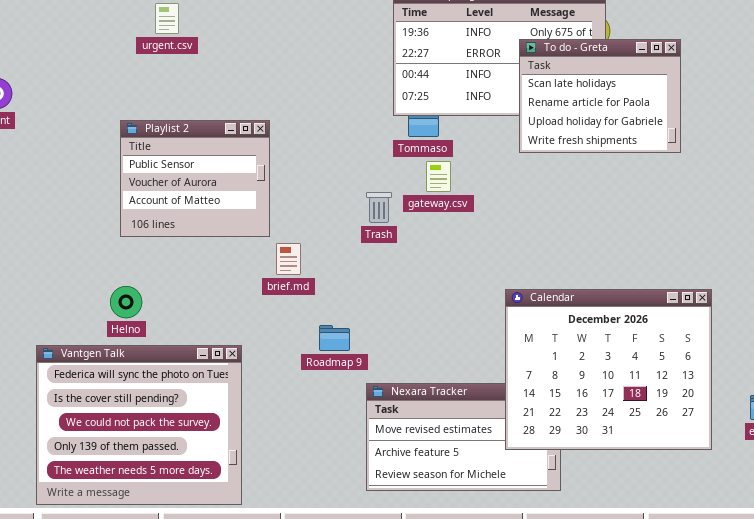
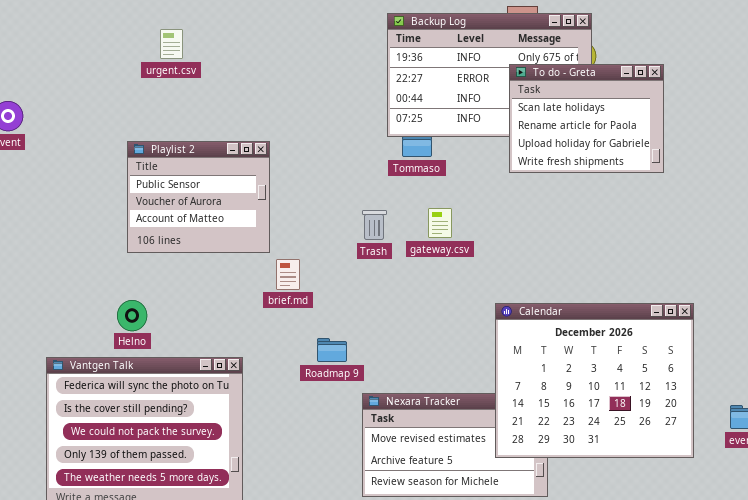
gateway.csv: [426,161,451,192] -> [428,208,452,238], moved

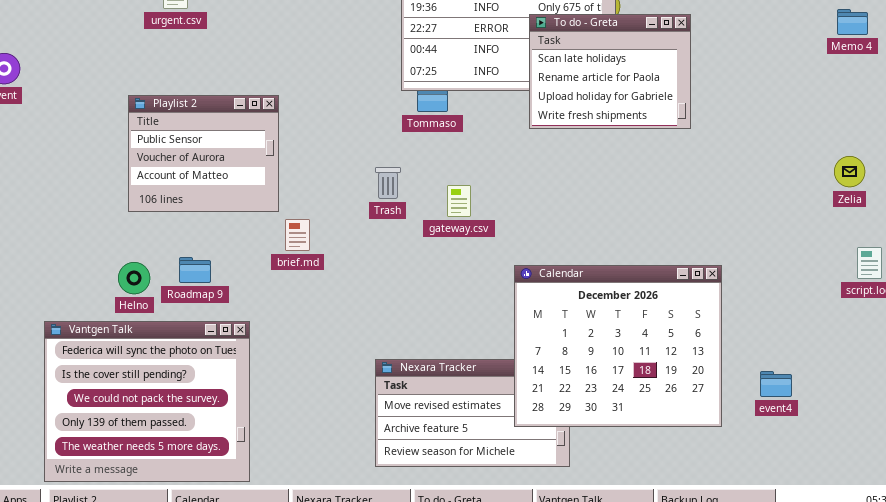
gateway.csv: [428,208,452,238] -> [447,185,471,217], moved
Roadmap 9: [317,338,347,362] -> [179,257,211,283], moved

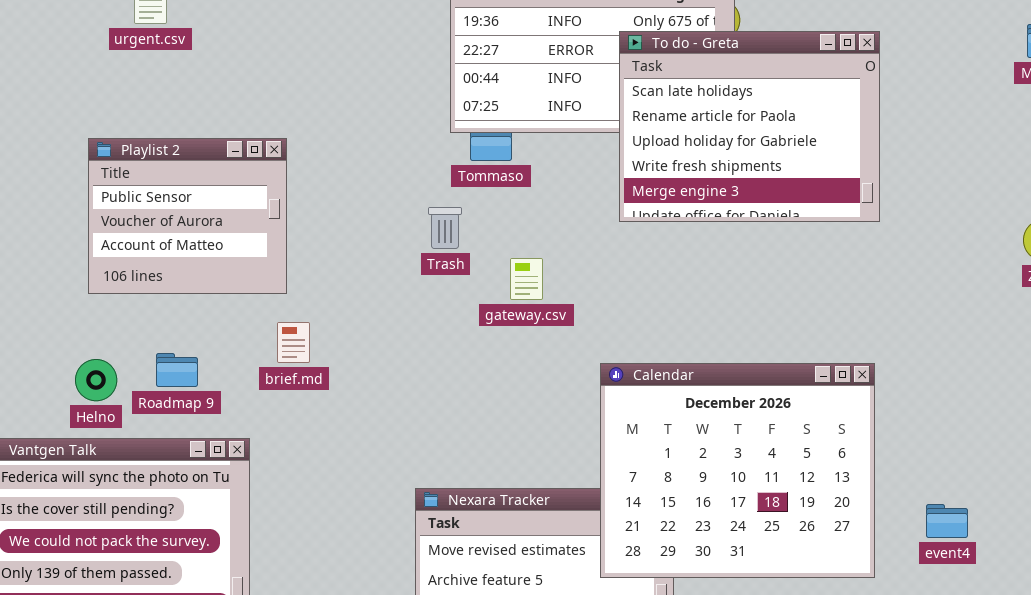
To do - Greta: [529,14,691,129] -> [619,31,880,222], resized
Trash: [375,167,401,199] -> [428,207,462,249], moved
brief.md: [285,219,310,251] -> [277,322,310,363], moved

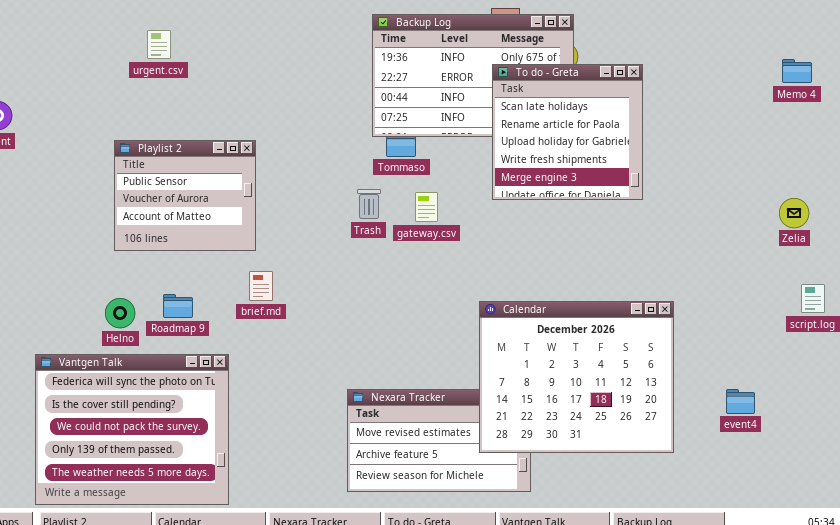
To do - Greta: [619,31,880,222] -> [492,64,643,200], resized
gateway.csv: [510,258,543,300] -> [415,192,438,222], moved
event4: [926,504,968,538] -> [726,389,755,414], moved

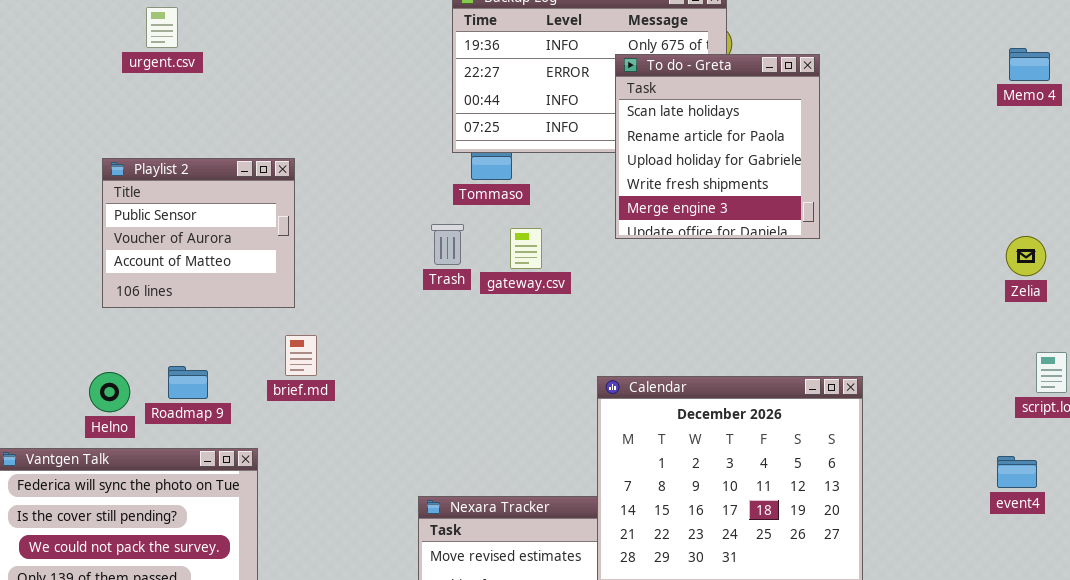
event4: [726,389,755,414] -> [997,456,1037,488], moved

